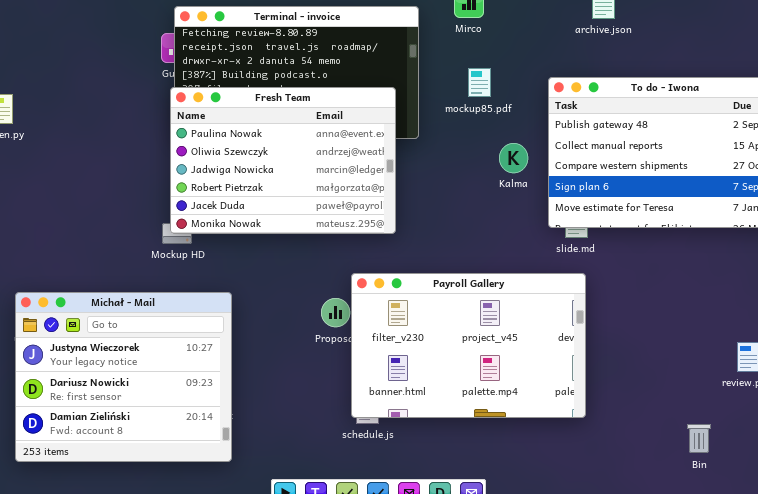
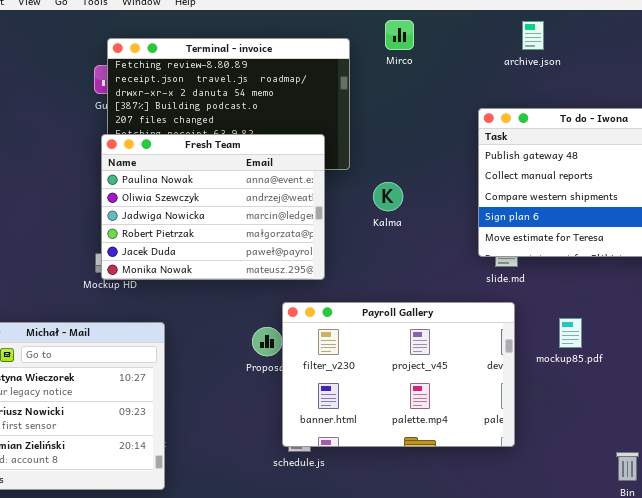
mockup85.pdf: [468,68,491,97] -> [559,318,582,348], moved
Fresh Team: [170,87,396,234] -> [101,134,325,280], moved
Kalma: [499,143,528,173] -> [373,182,403,211], moved

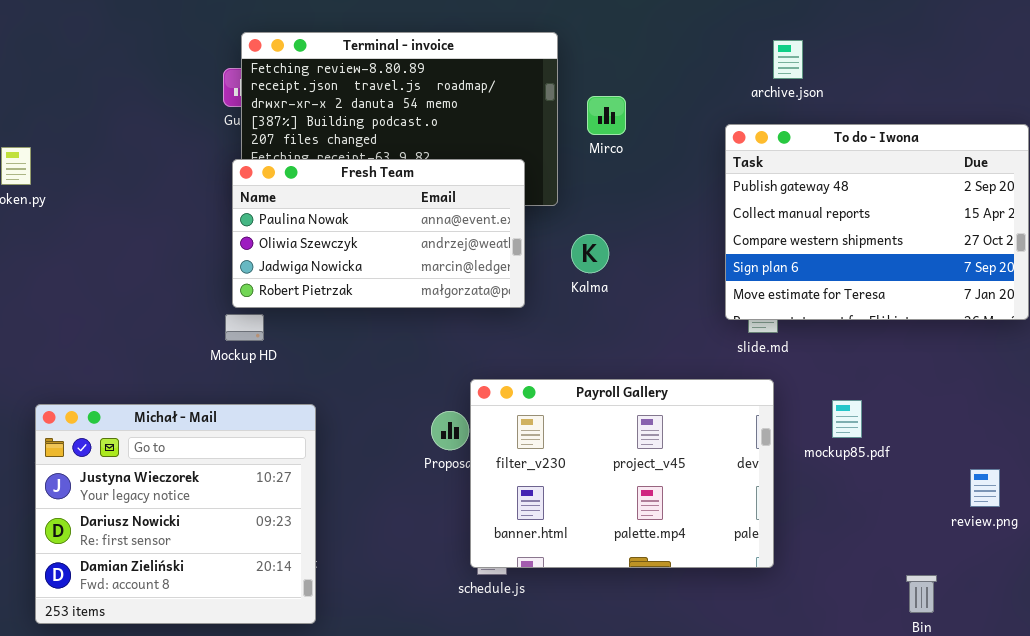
Mirco: [385,20,414,50] -> [587,96,626,135], moved
archive.json: [522,21,544,50] -> [773,40,803,79], moved
Fresh Team: [101,134,325,280] -> [232,159,525,308], resized
Kalma: [373,182,403,211] -> [571,234,609,273], moved

